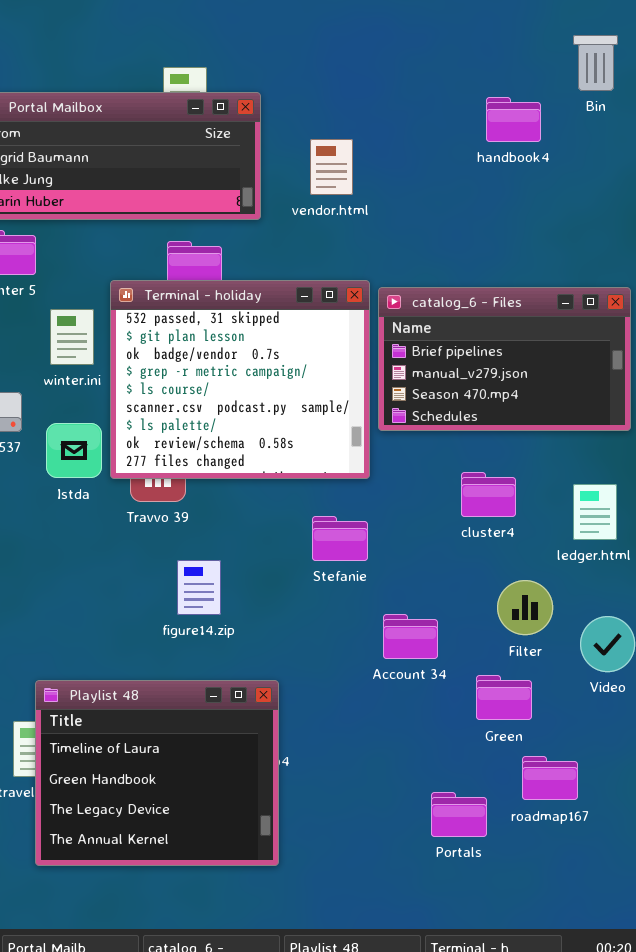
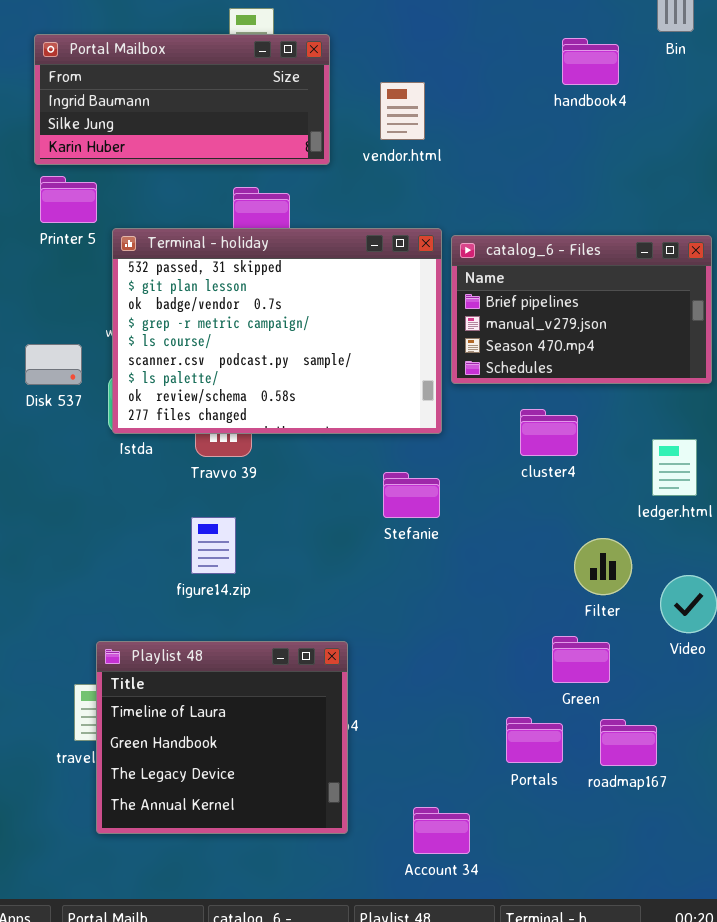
Terminal - holiday: [110,280,370,479] -> [112,228,442,434], resized
cluster4: [461,472,516,517] -> [520,409,578,456], moved
figure14.zip: [177,560,221,615] -> [191,517,236,574], moved
Account 34: [383,614,438,659] -> [413,807,470,854], moved
Portals: [431,792,487,837] -> [506,717,563,763], moved

